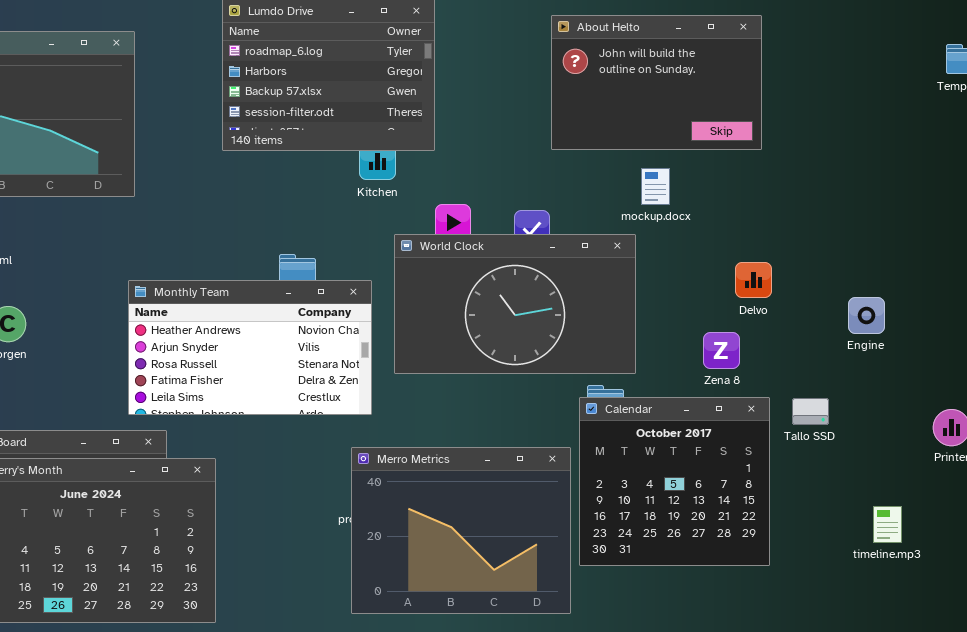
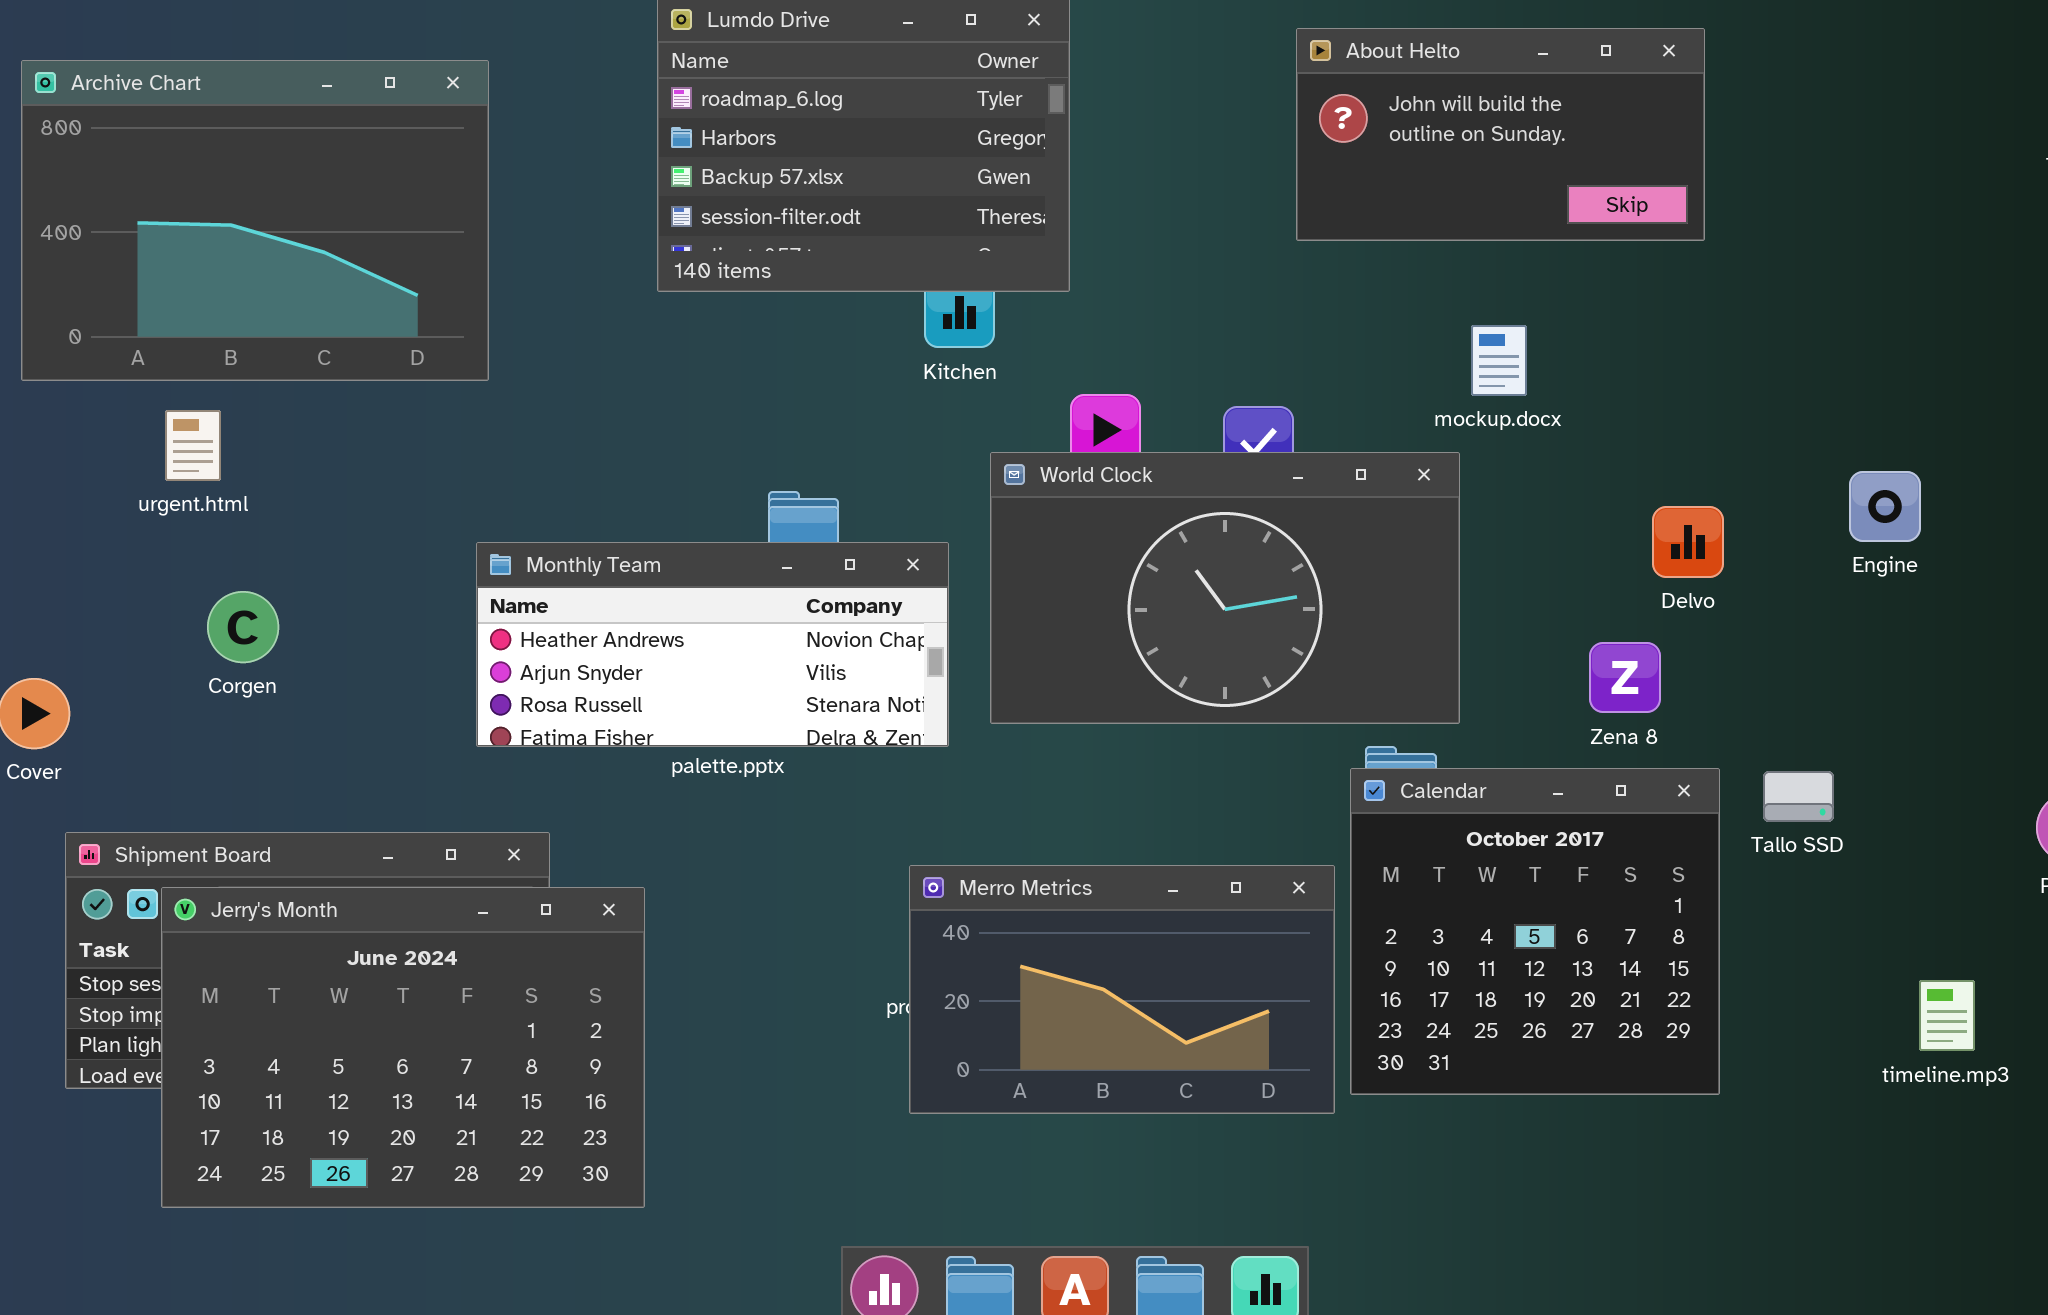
About Helto: [551,15,762,150] -> [1296,28,1705,241], resized
Monthly Team: [128,280,372,415] -> [476,542,949,747], resized
Engine: [848,297,885,334] -> [1849,471,1921,542], moved
Merro Metrics: [351,447,571,614] -> [909,865,1335,1114], resized

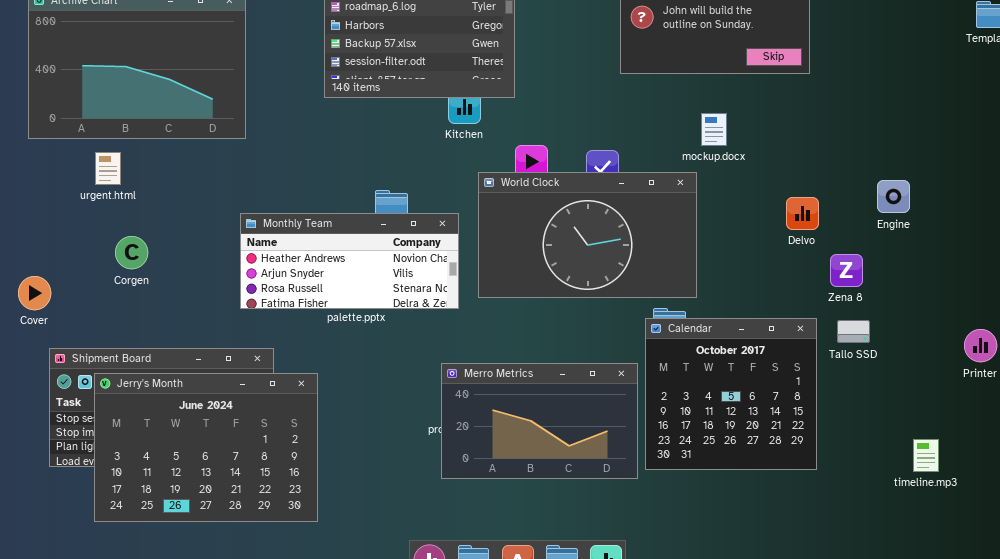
Zena 8: [1589,642,1661,713] -> [830,254,863,287], moved
timeline.mp3: [1919,980,1975,1051] -> [913,439,939,472], moved

